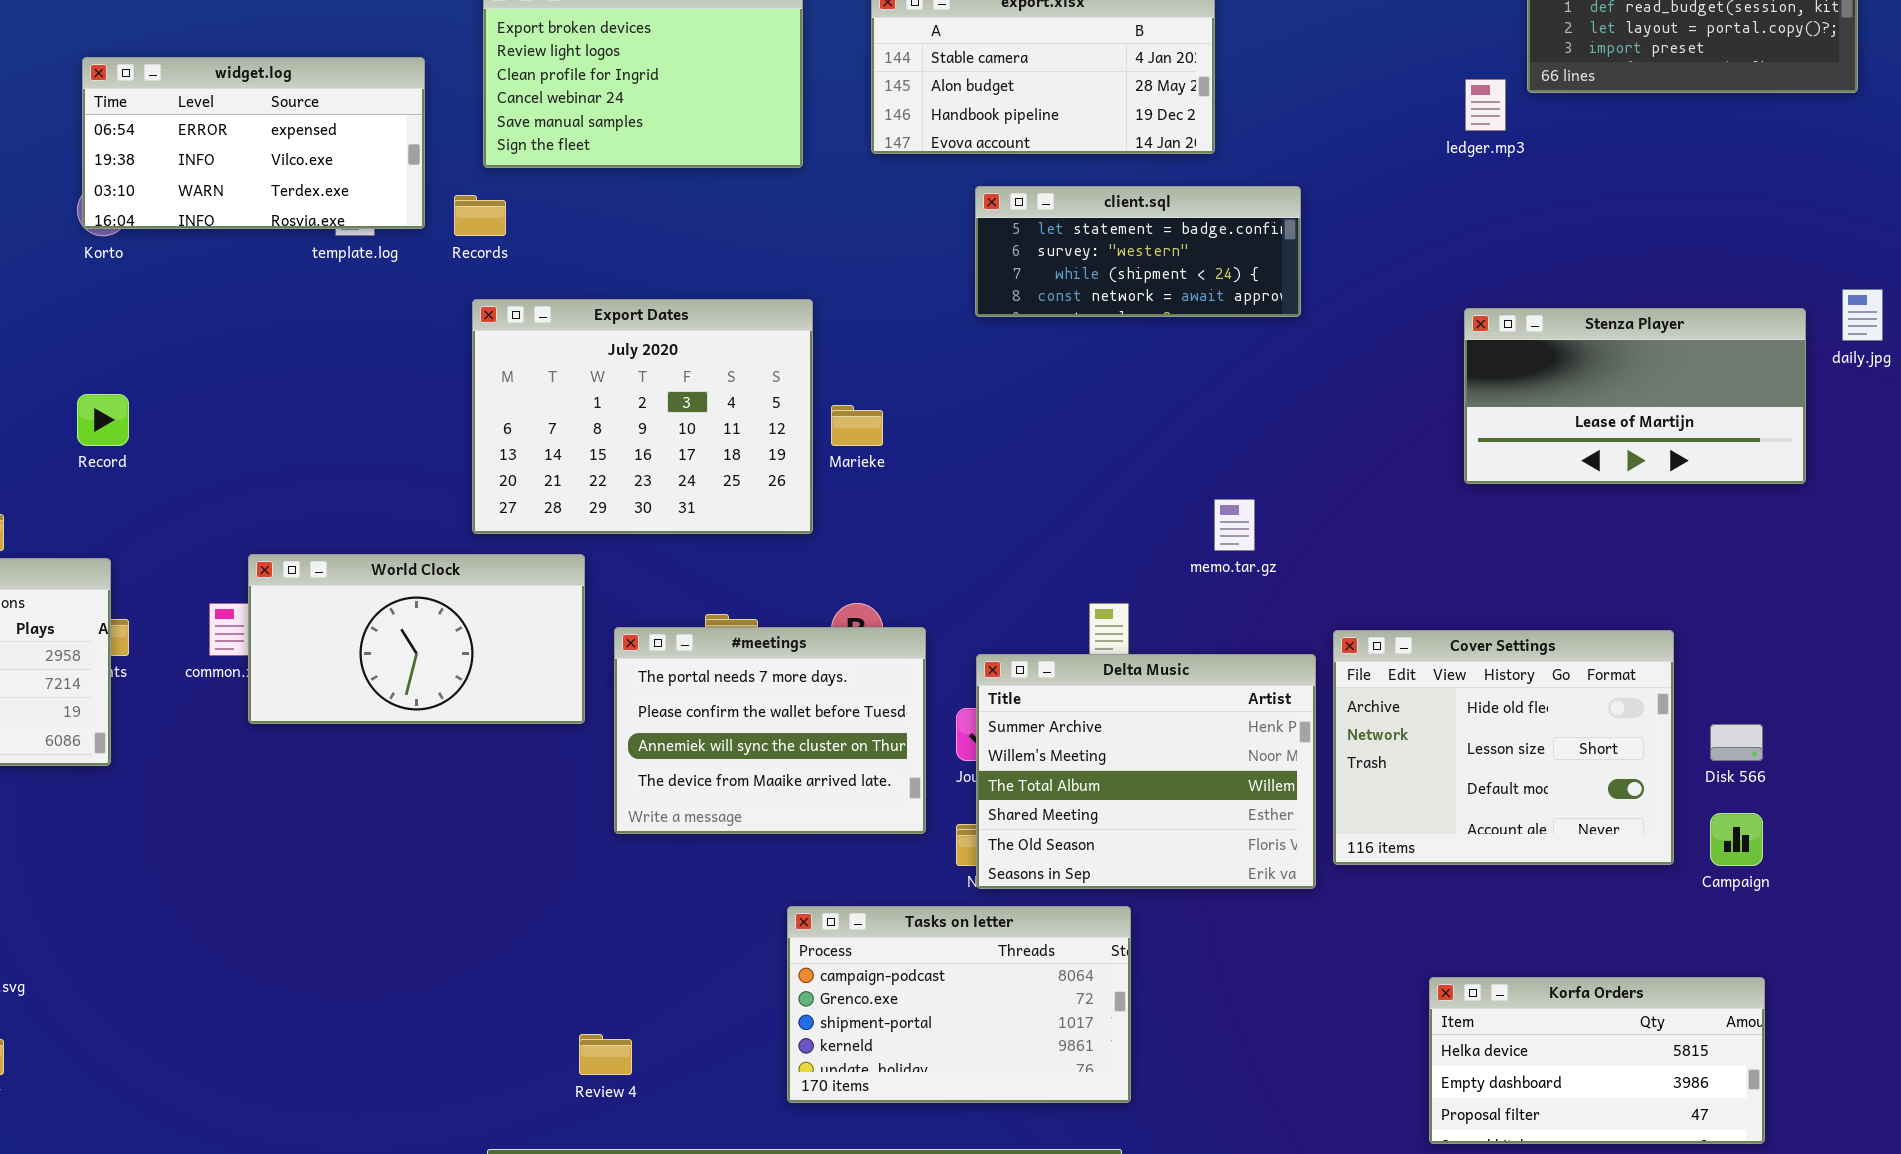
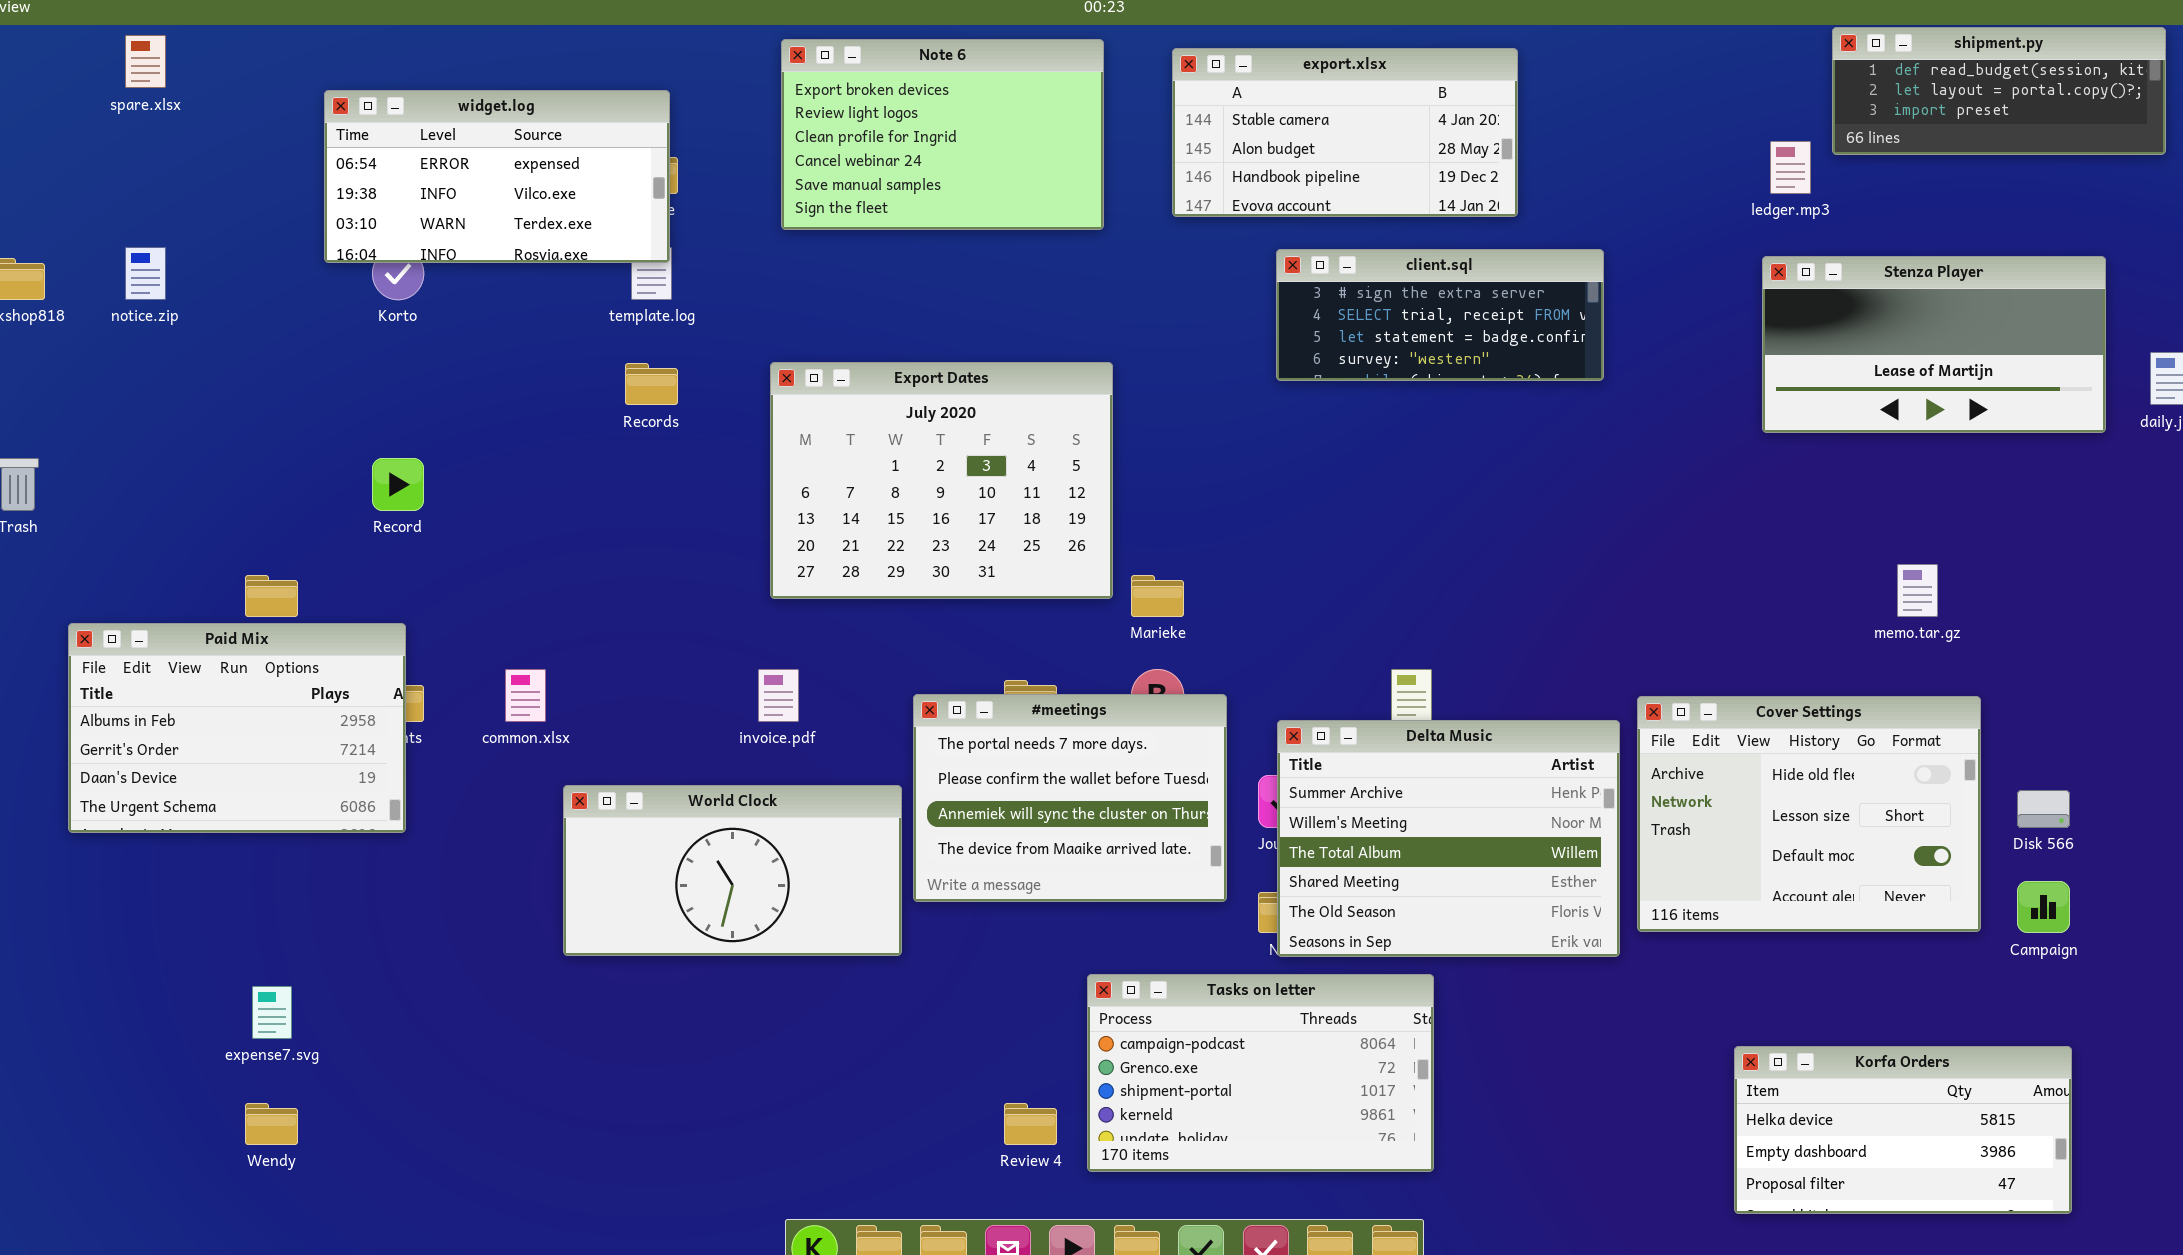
widget.log: [82,57,425,229] -> [324,90,670,263], moved
client.sql: [975,186,1301,317] -> [1276,249,1604,381], scrolled up 2 rows
Records: [454,195,506,236] -> [625,363,678,405], moved
Stenza Player: [1464,308,1806,484] -> [1762,256,2106,433], moved
Marieke: [831,405,883,446] -> [1131,575,1184,617], moved
memo.tar.gz: [1214,499,1255,551] -> [1897,564,1938,617], moved
World Clock: [248,554,585,724] -> [563,785,902,956], moved
Review 4: [579,1034,632,1075] -> [1004,1103,1057,1145], moved

